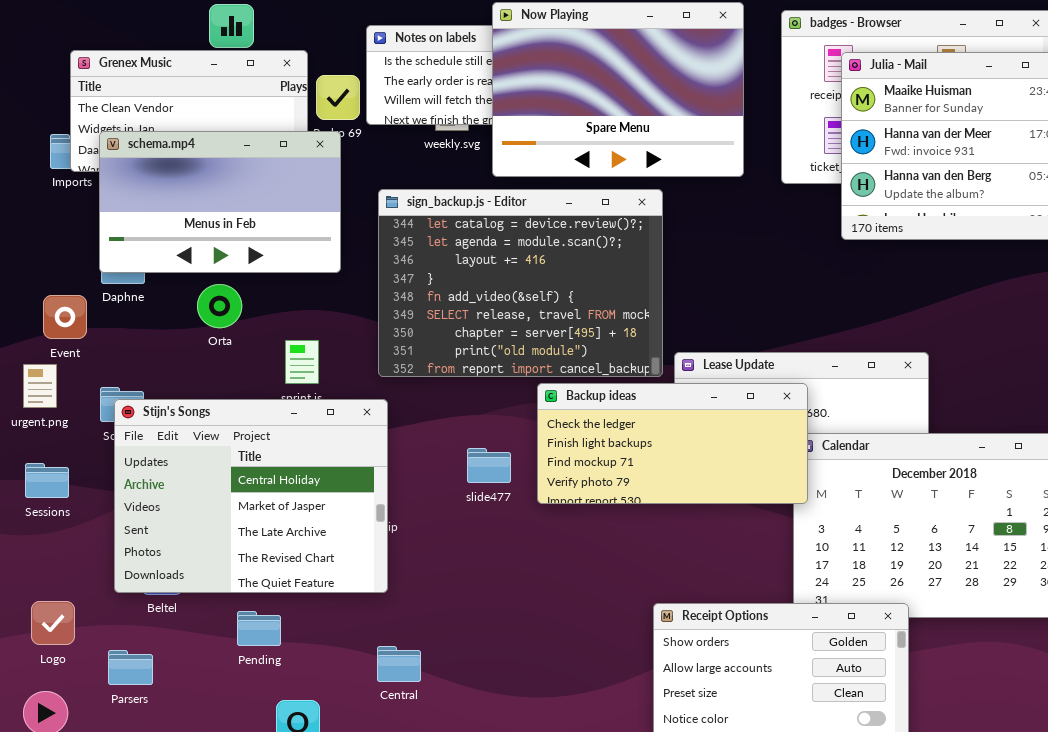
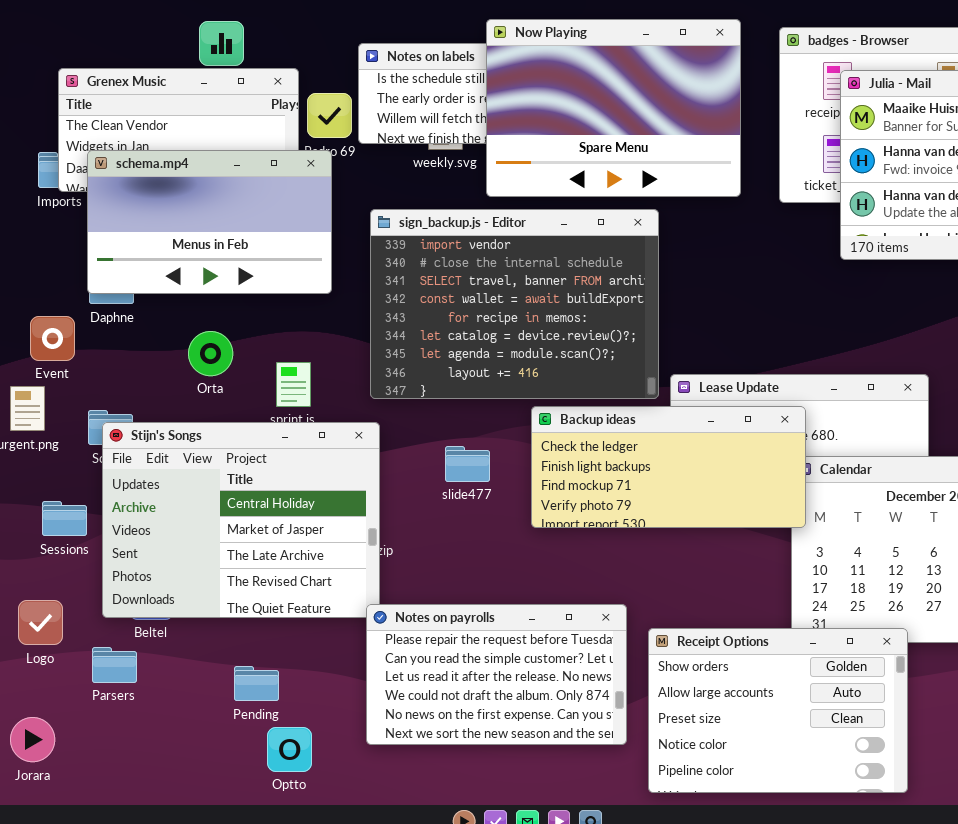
sign_backup.js - Editor: [378,189,663,377] -> [370,209,659,399], scrolled up 5 rows
Orta: [197,284,242,328] -> [188,331,233,376], moved
slide477: [467,448,511,483] -> [445,446,490,482], moved
Sessions: [25,463,69,498] -> [42,501,87,536], moved
Notes on payrolls: none -> [366,604,627,745], opened
Logo: [31,601,75,645] -> [18,600,63,645], moved
Pending: [237,611,281,646] -> [234,666,279,701], moved
Parsers: [108,650,153,685] -> [92,647,137,683], moved

